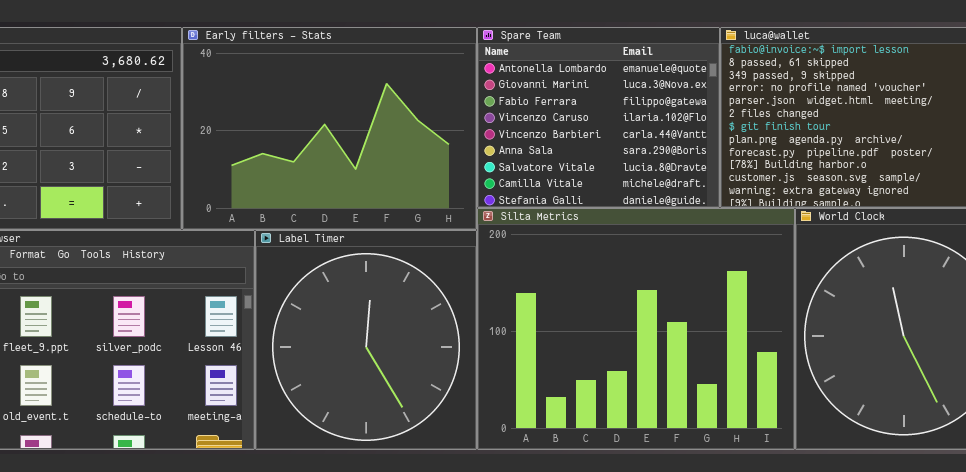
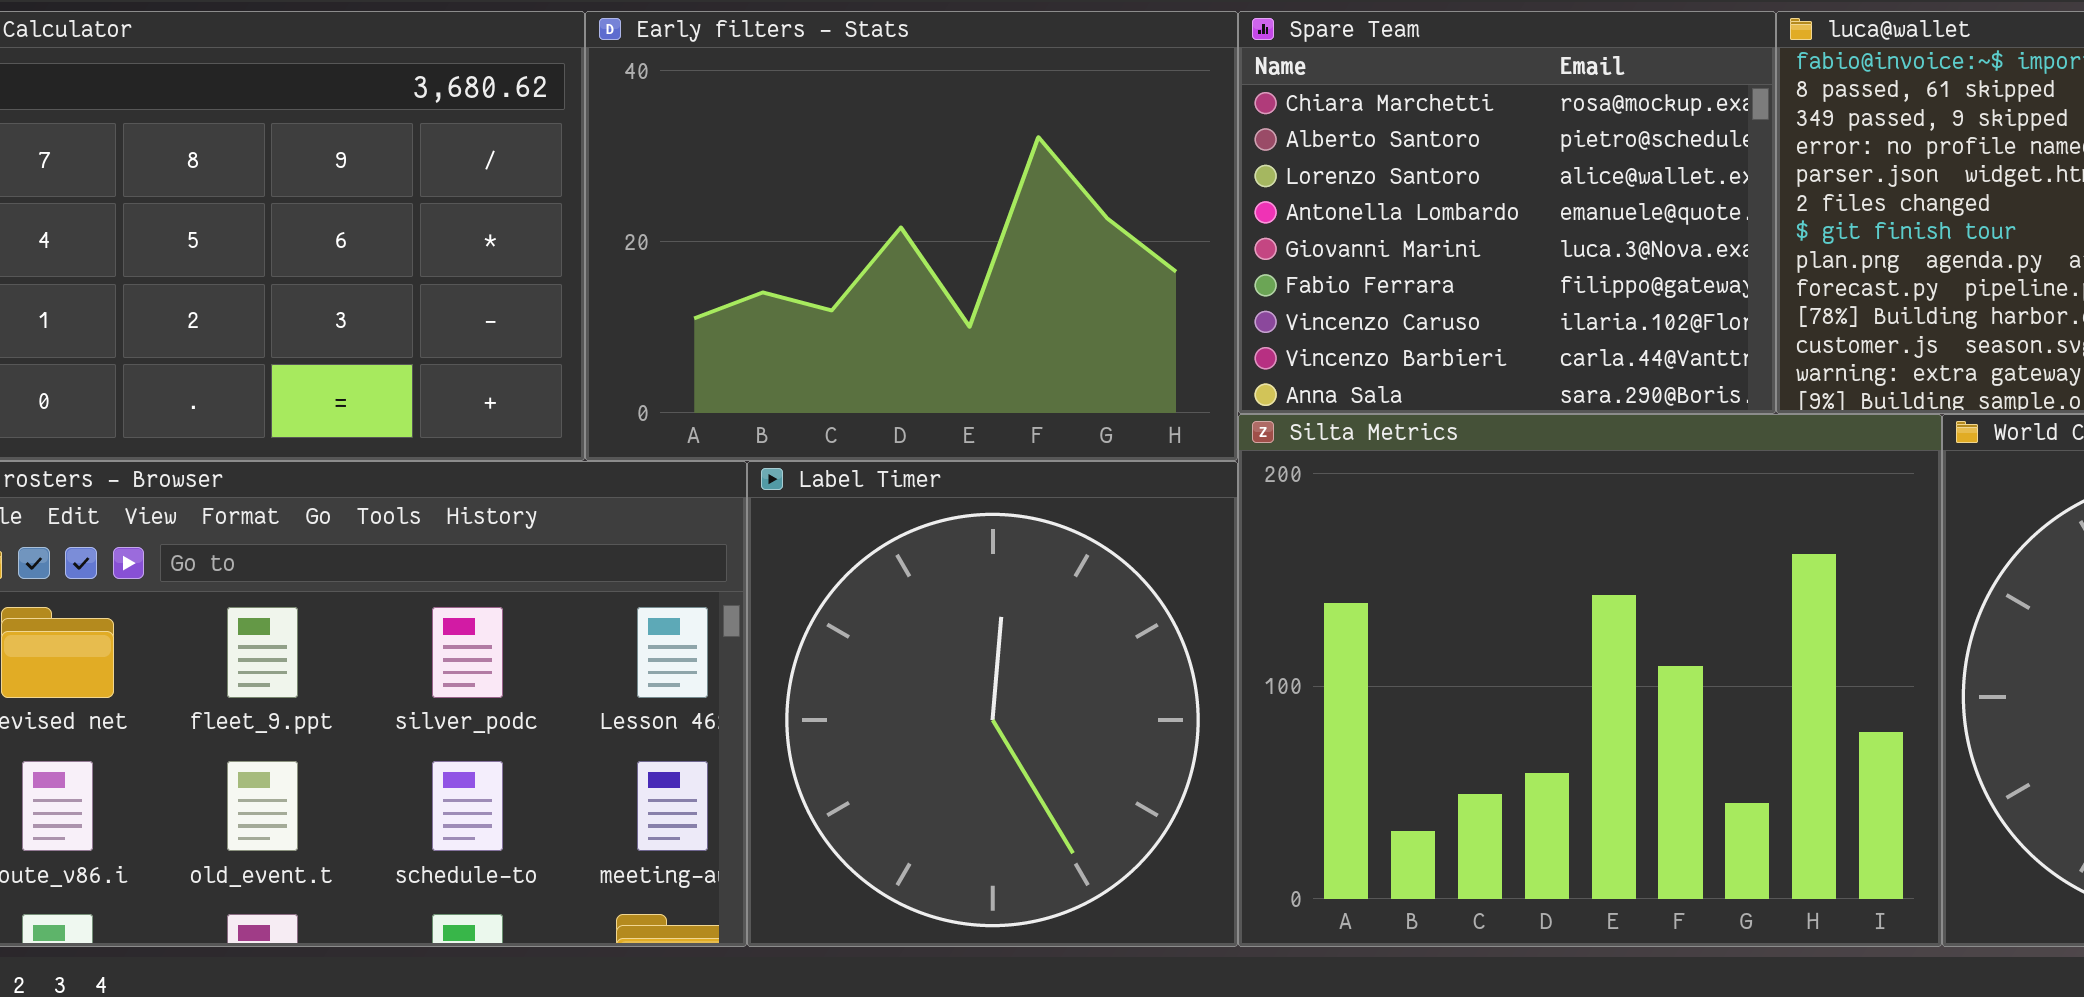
Spare Team: [477,27,720,208] -> [1238,11,1776,414], scrolled up 3 rows

